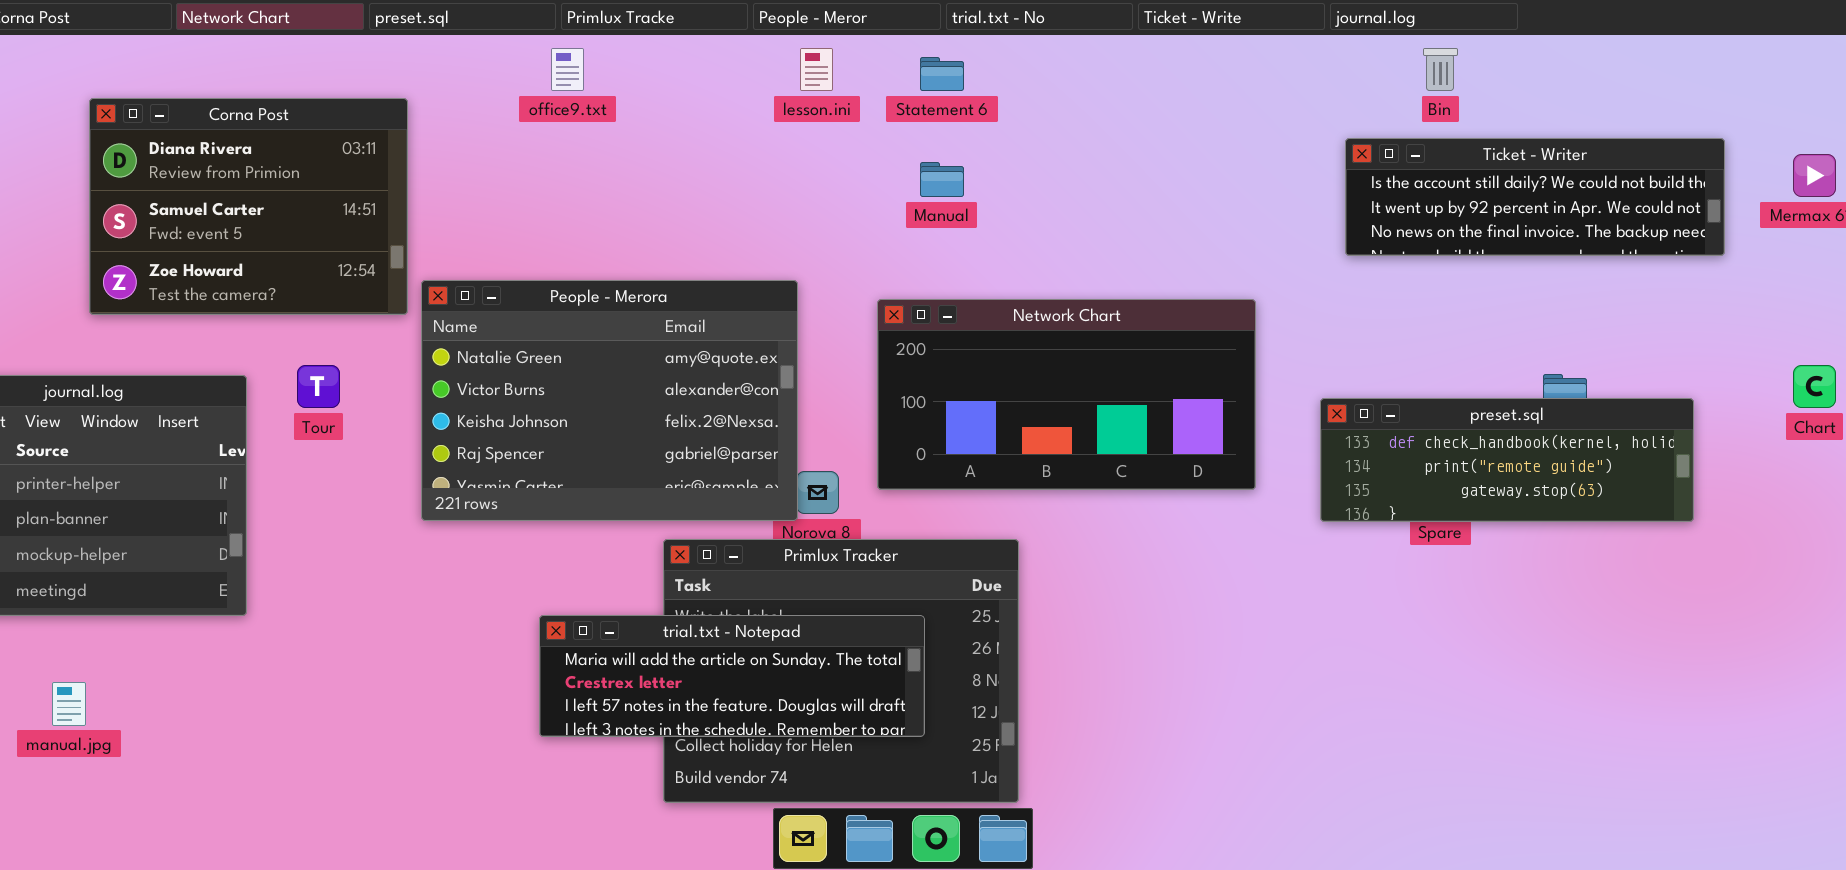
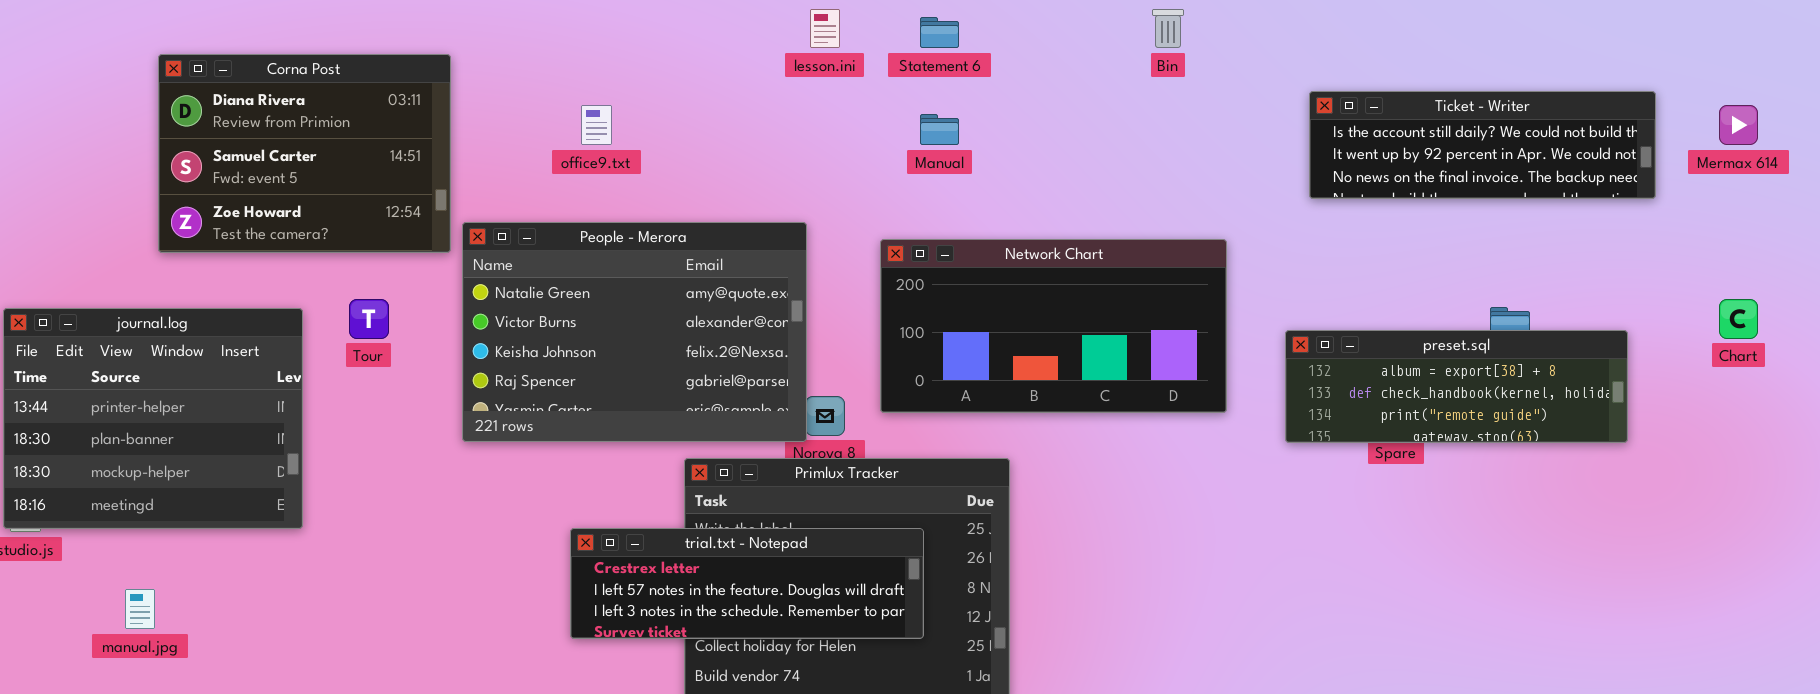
office9.txt: [551,48,584,91] -> [581,105,612,145], moved
Bin: [1423,48,1458,91] -> [1152,9,1184,48], moved
preset.sql: [1320,398,1694,522] -> [1285,330,1628,443], scrolled up 1 row
trial.txt - Notepad: [539,615,925,737] -> [570,528,924,639], scrolled down 1 row

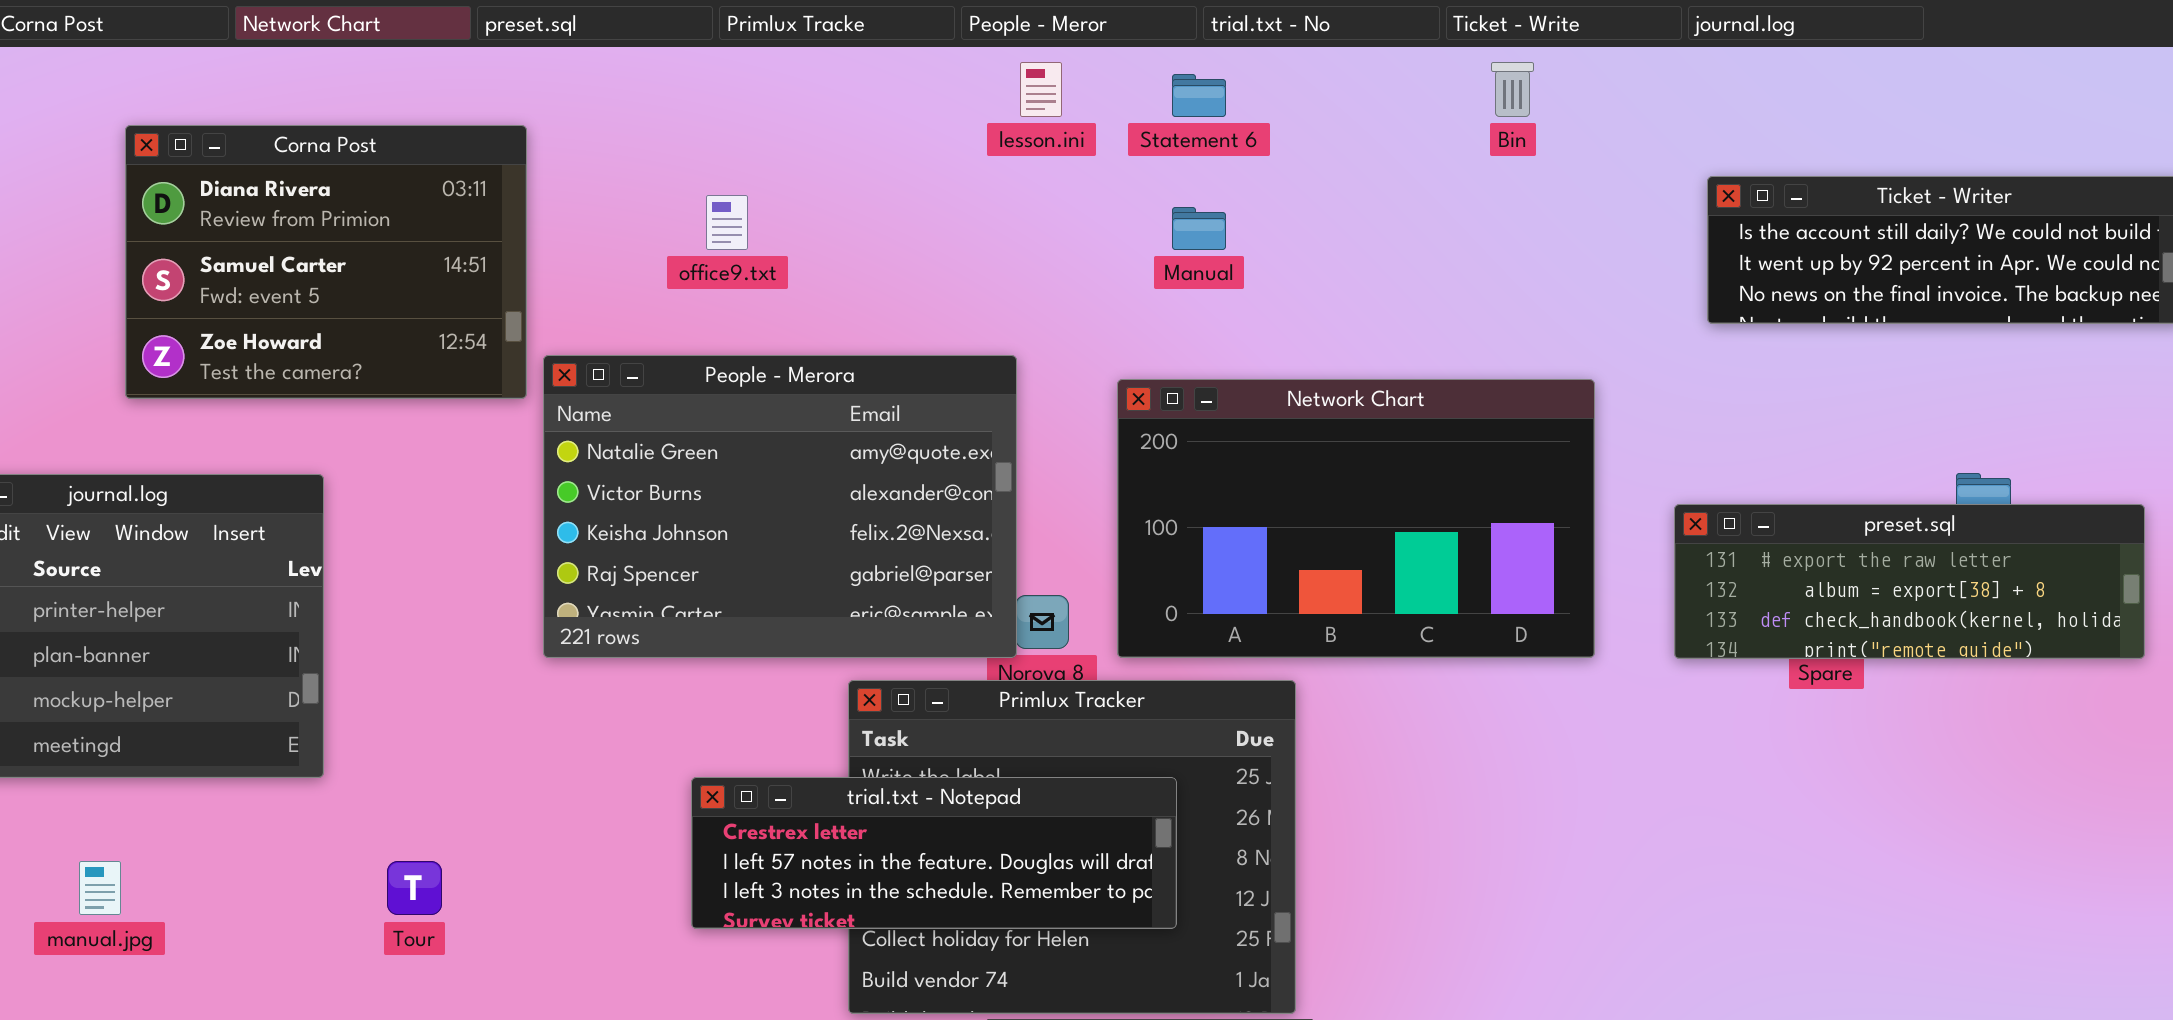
Network Chart: [880,239,1227,413] -> [1117,379,1595,658], resized
Tour: [349,299,389,339] -> [387,861,442,915], moved
preset.sql: [1285,330,1628,443] -> [1674,504,2145,659], scrolled up 1 row

